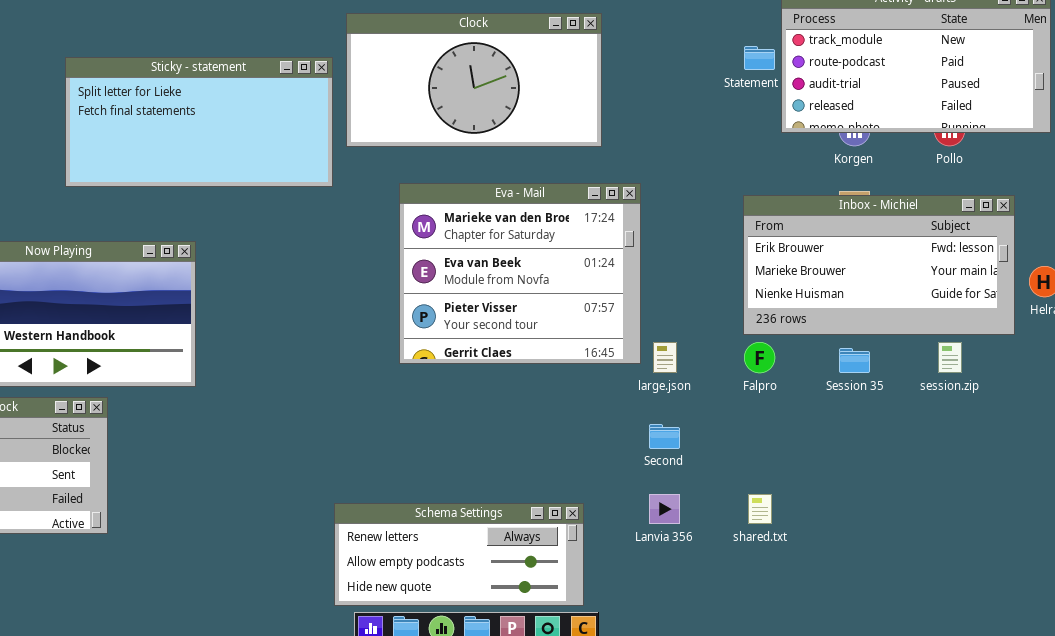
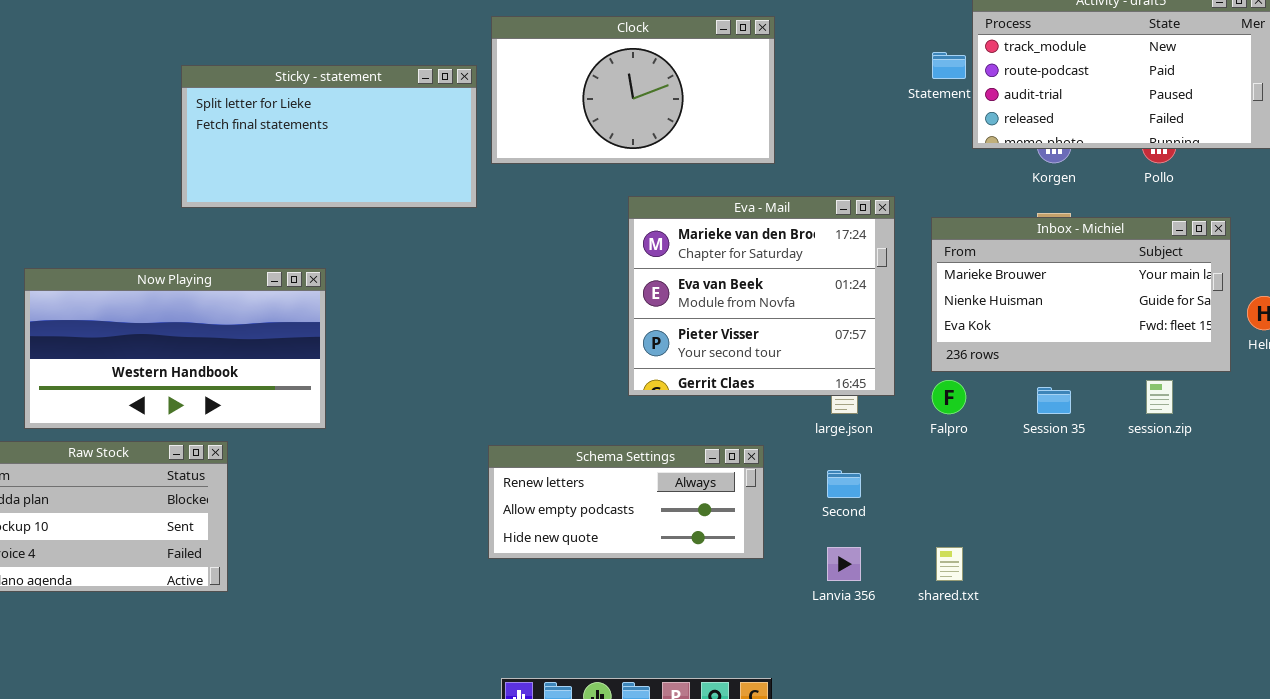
Eva - Mail: [399,183,641,364] -> [628,196,895,396], moved
Inbox - Michiel: [743,195,1015,335] -> [931,217,1231,372], scrolled down 1 row
Schema Settings: [334,503,584,606] -> [488,445,764,559], moved

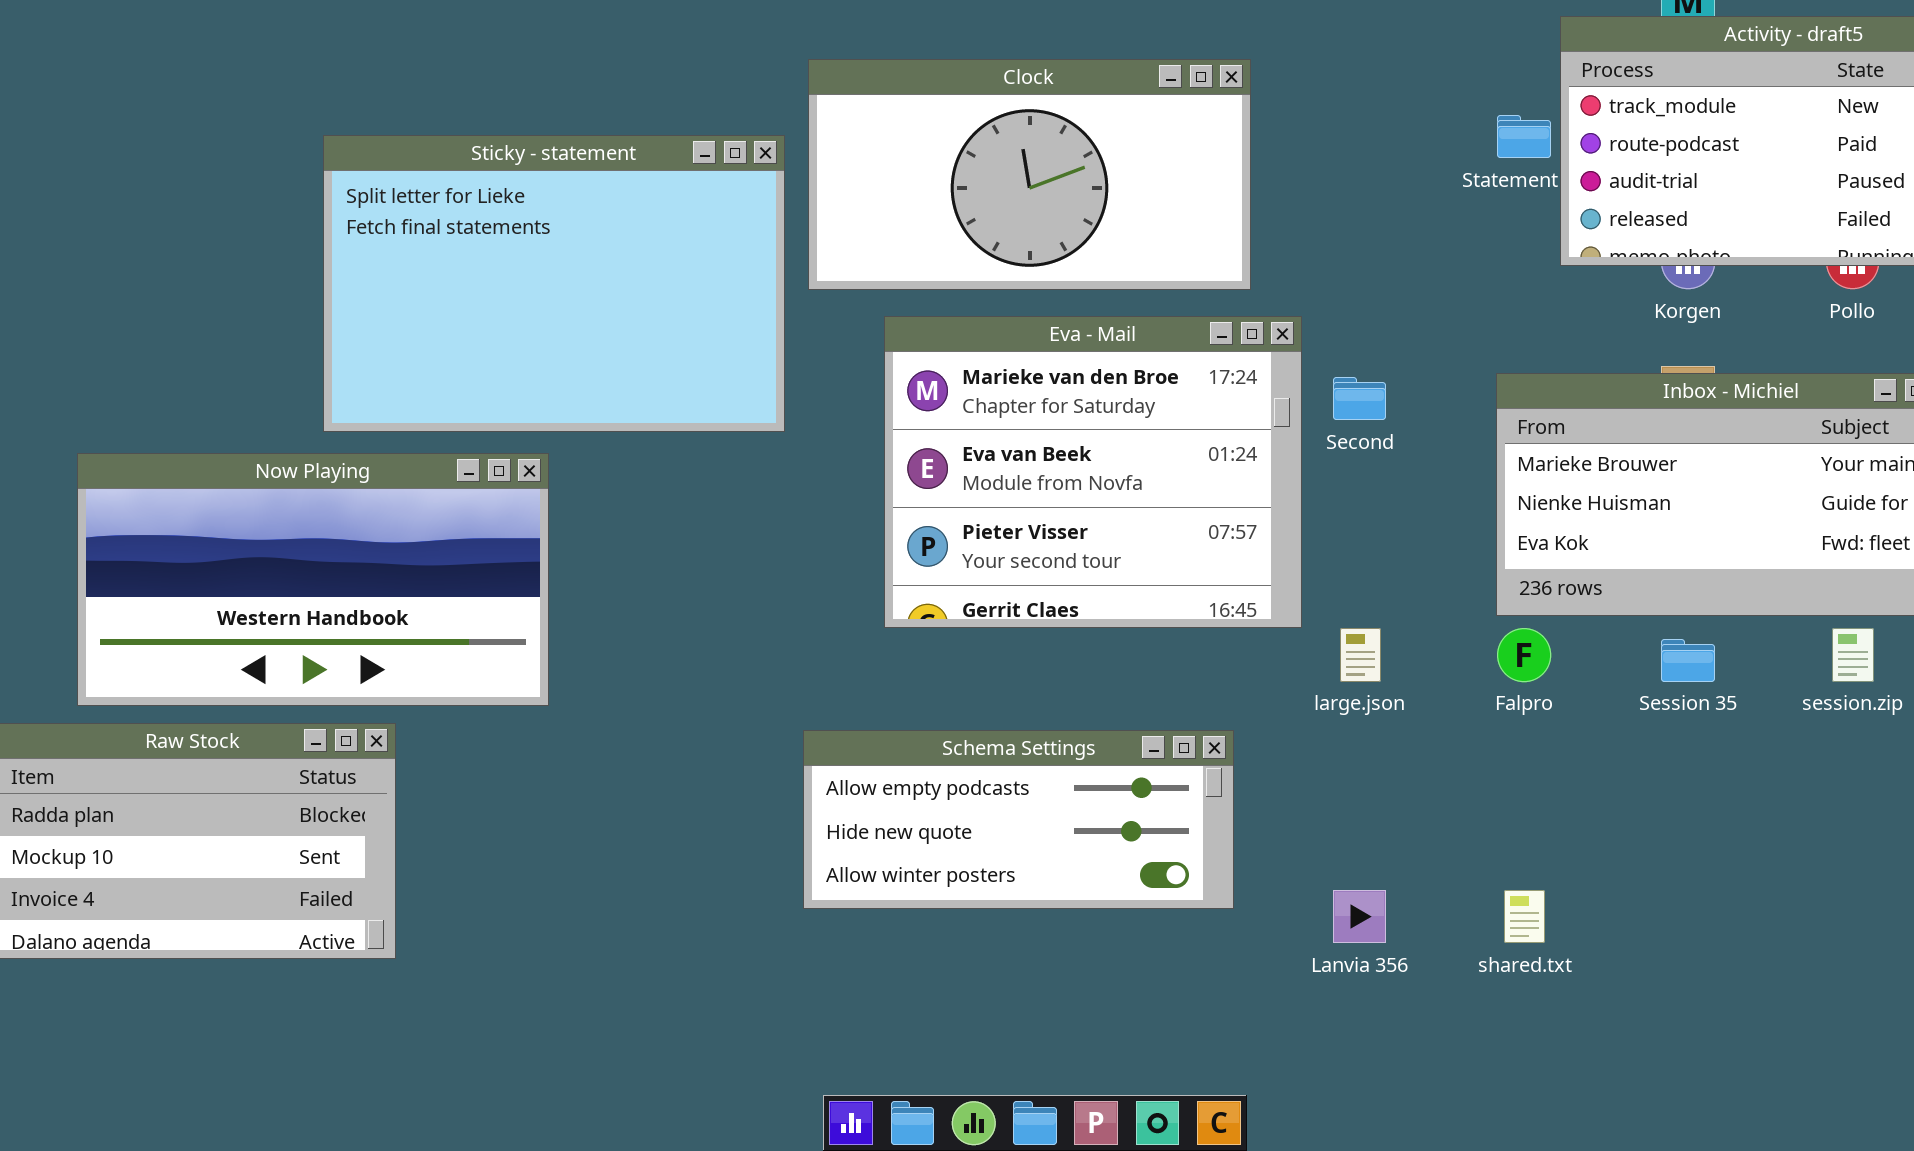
Sticky - statement: [181,65,477,208] -> [323,135,785,432], resized
Eva - Mail: [628,196,895,396] -> [884,316,1302,628], moved
Schema Settings: [488,445,764,559] -> [803,730,1234,909], scrolled down 1 row
Second: [827,470,861,498] -> [1333,377,1386,420], moved

